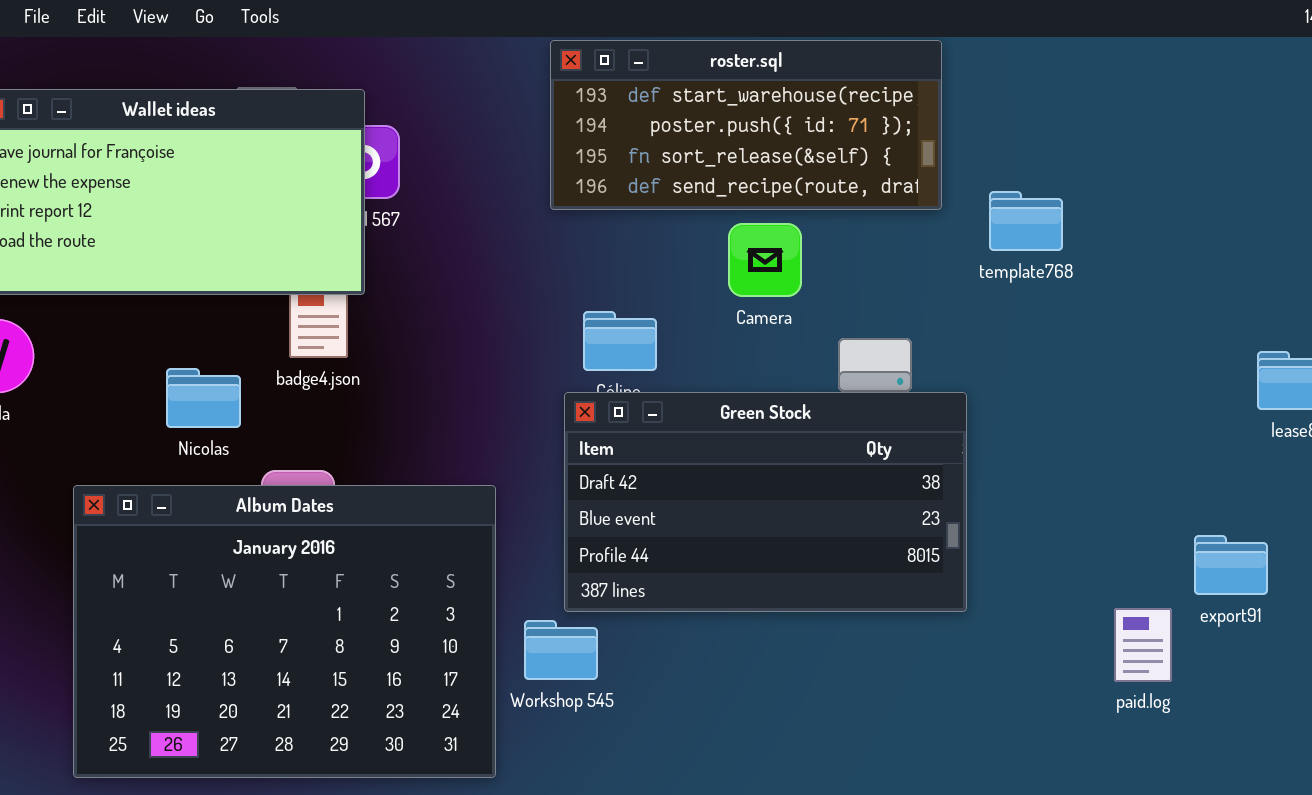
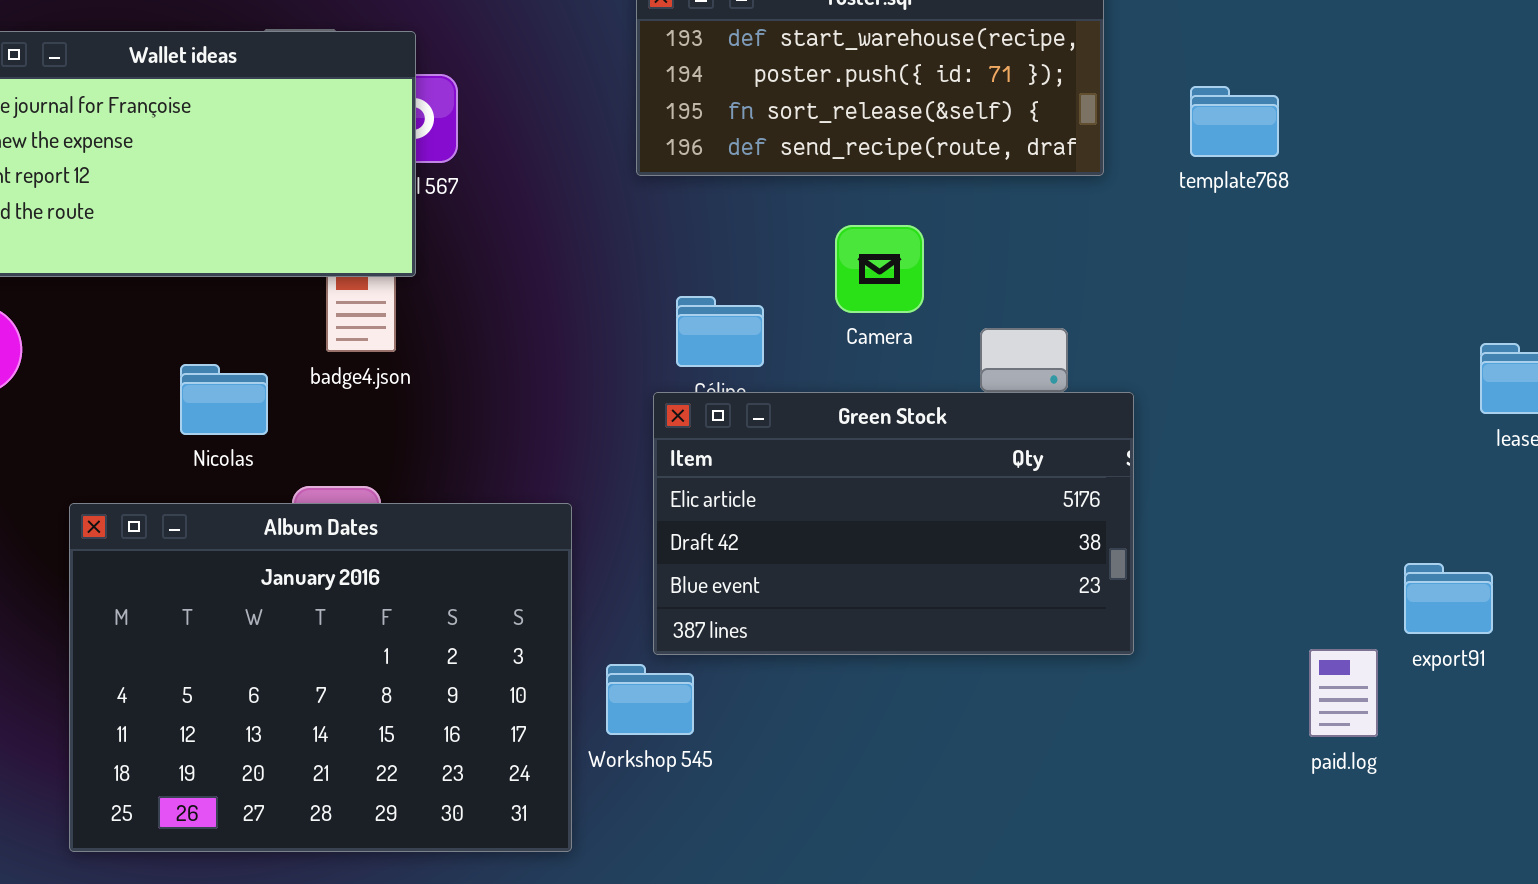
template768: [989,191,1063,251] -> [1190,86,1279,157], moved
Camera: [728,223,802,297] -> [835,225,924,313], moved
Green Stock: [564,392,967,612] -> [653,392,1134,655], scrolled up 1 row

